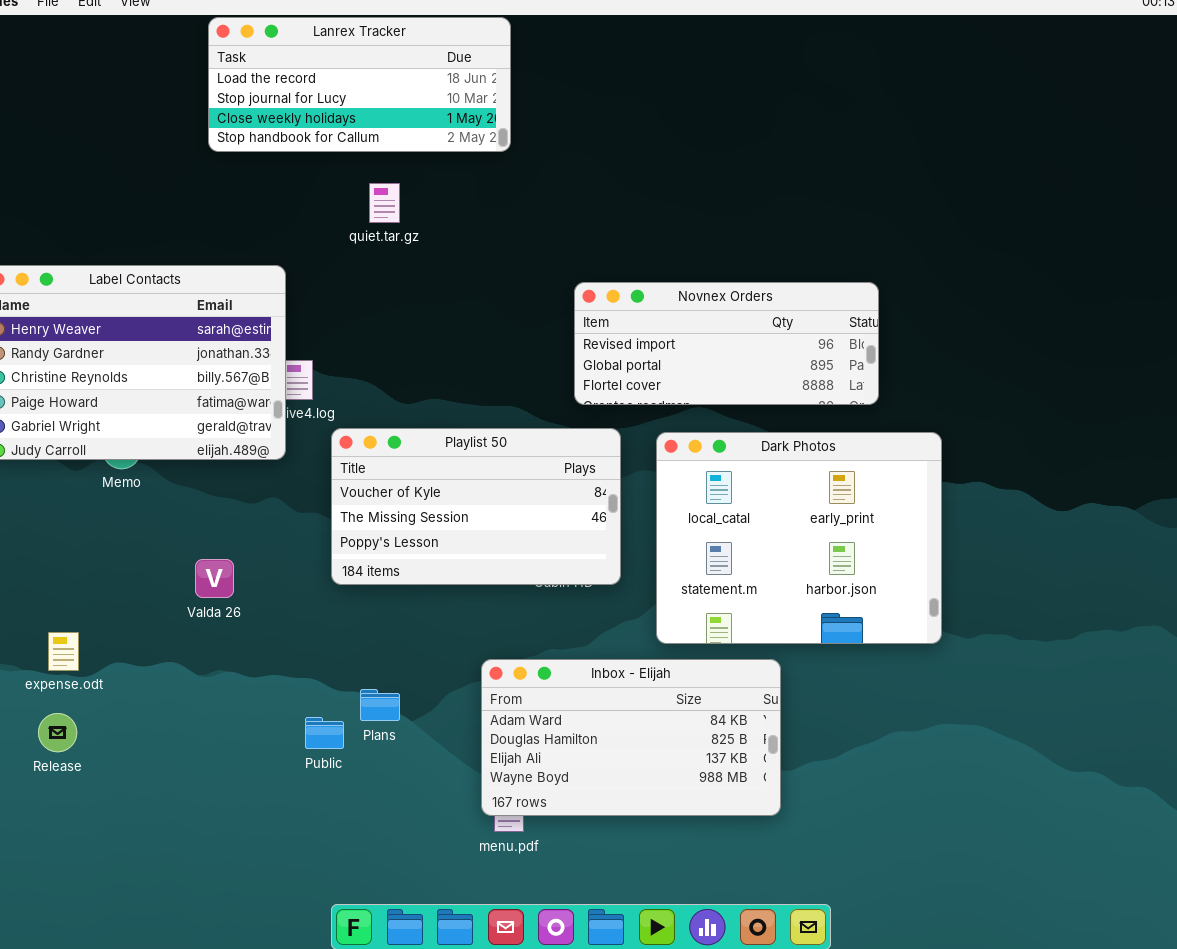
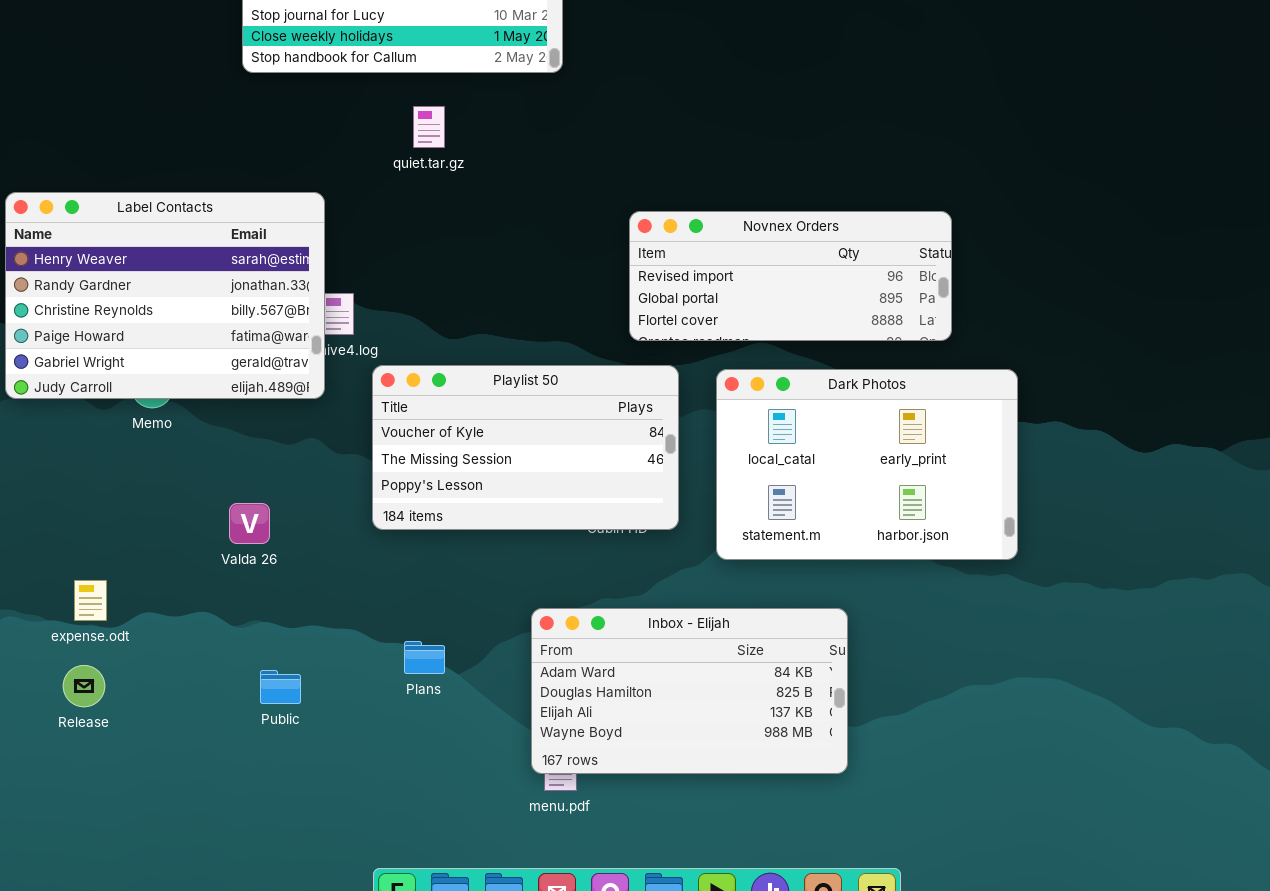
Dark Photos: [656,432,942,644] -> [716,369,1018,560], resized
Public: [305,717,344,749] -> [260,670,301,704], moved

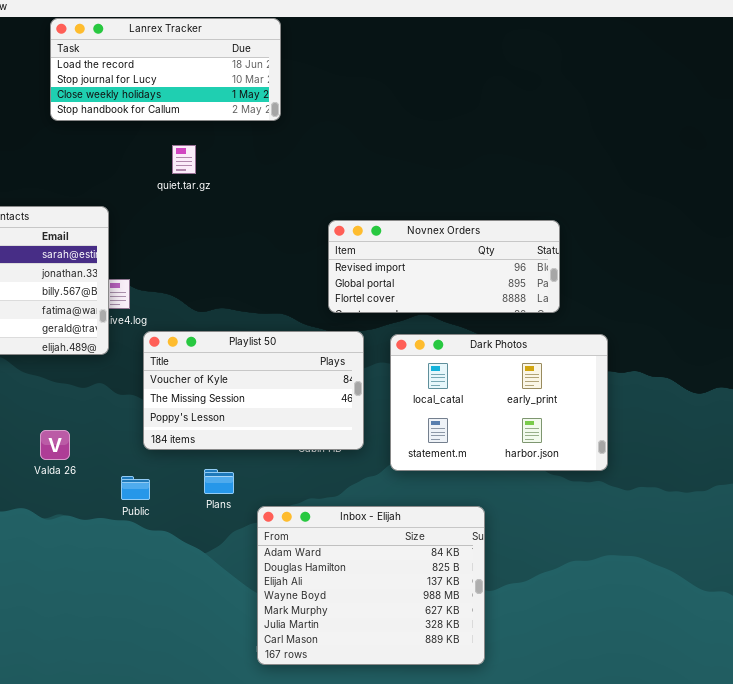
Inbox - Elijah: [531,608,848,774] -> [257,506,485,665], resized
Plans: [404,641,445,674] -> [204,469,234,494], moved
Public: [260,670,301,704] -> [121,476,150,500], moved

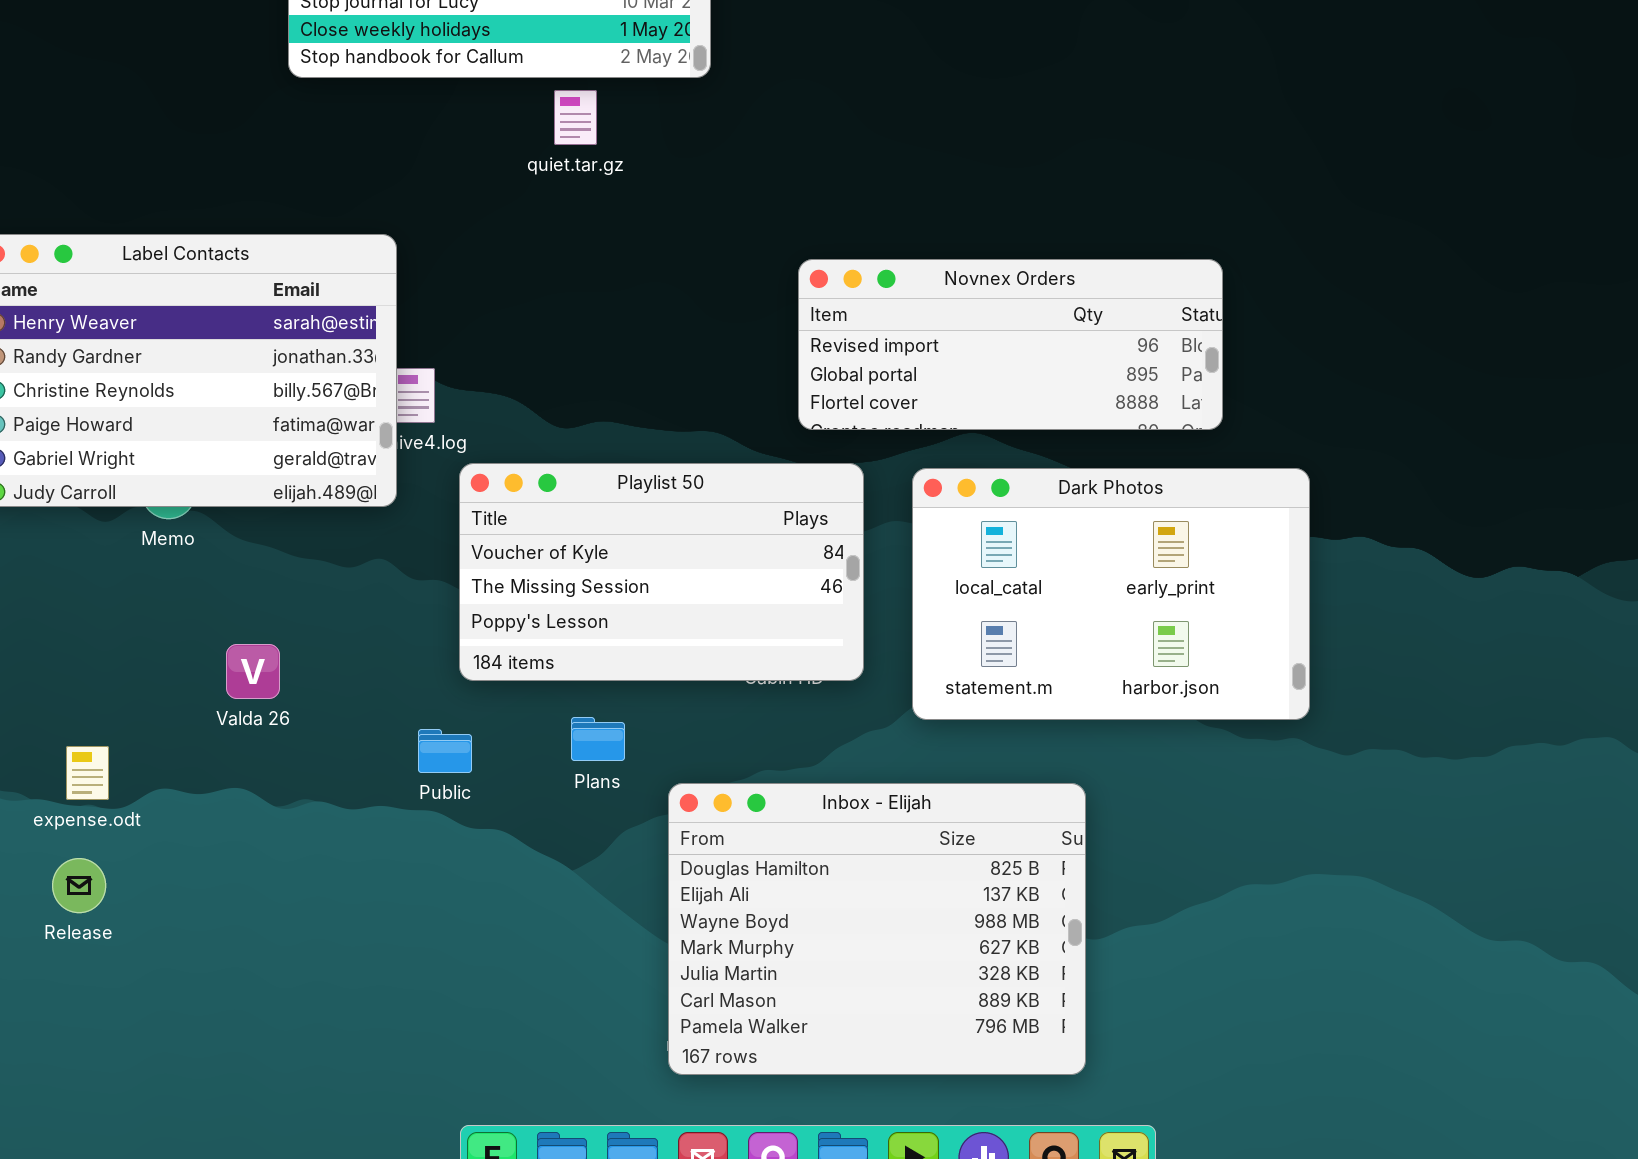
quiet.tar.gz: [172,145,196,174] -> [554,90,597,145], moved
Valda 26: [40,430,70,460] -> [226,644,280,699], moved
Inbox - Elijah: [257,506,485,665] -> [668,783,1086,1075], scrolled down 1 row

